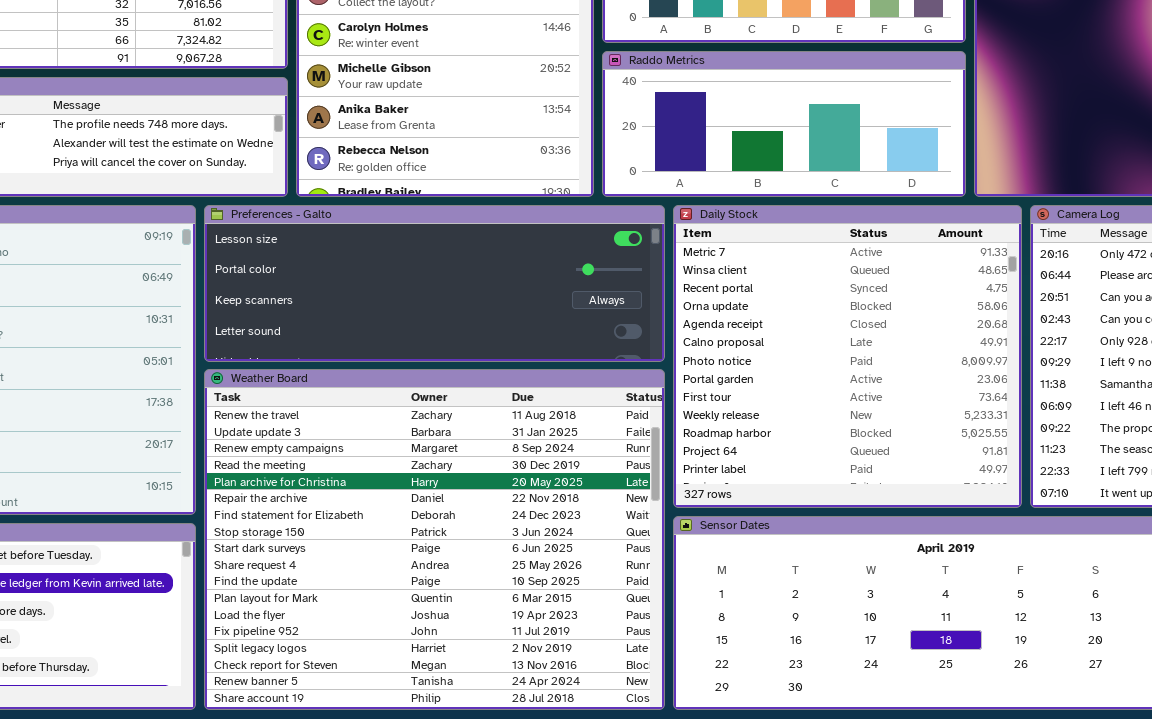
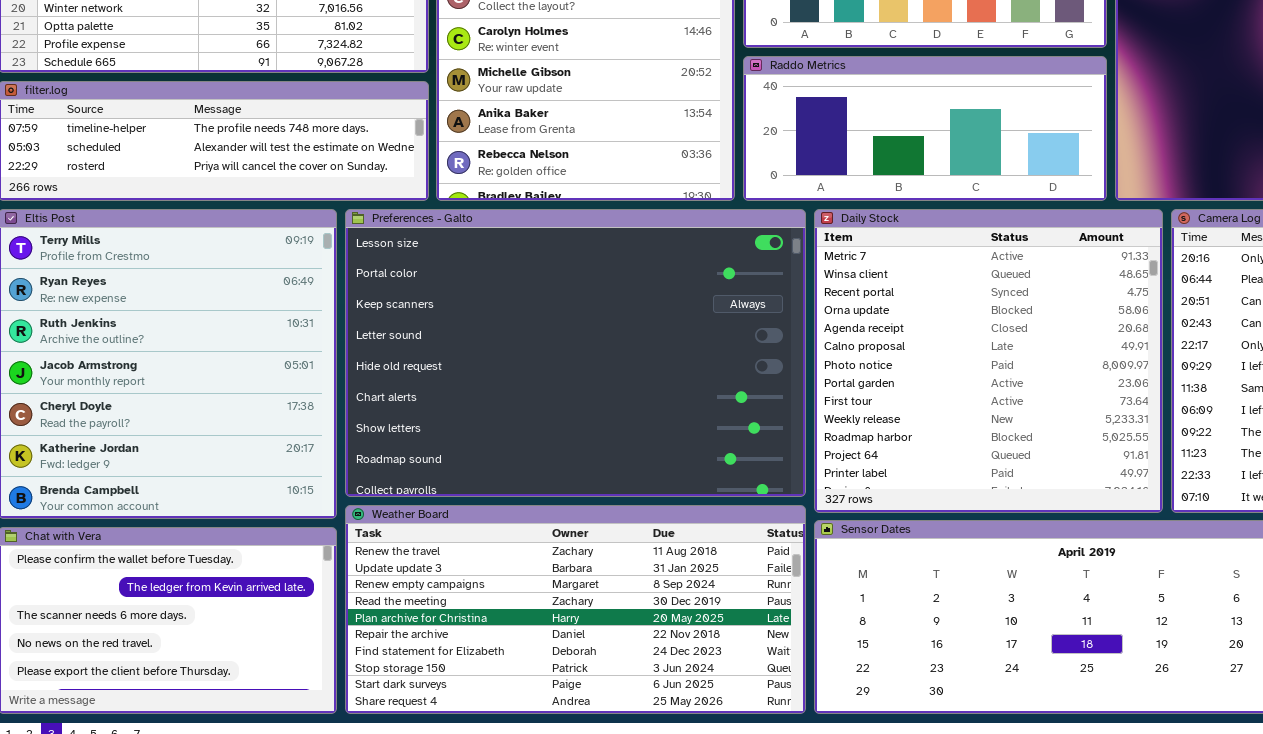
Preferences - Galto: [204,205,665,362] -> [345,209,806,497], resized
Weather Board: [204,369,665,710] -> [345,505,806,714], resized

